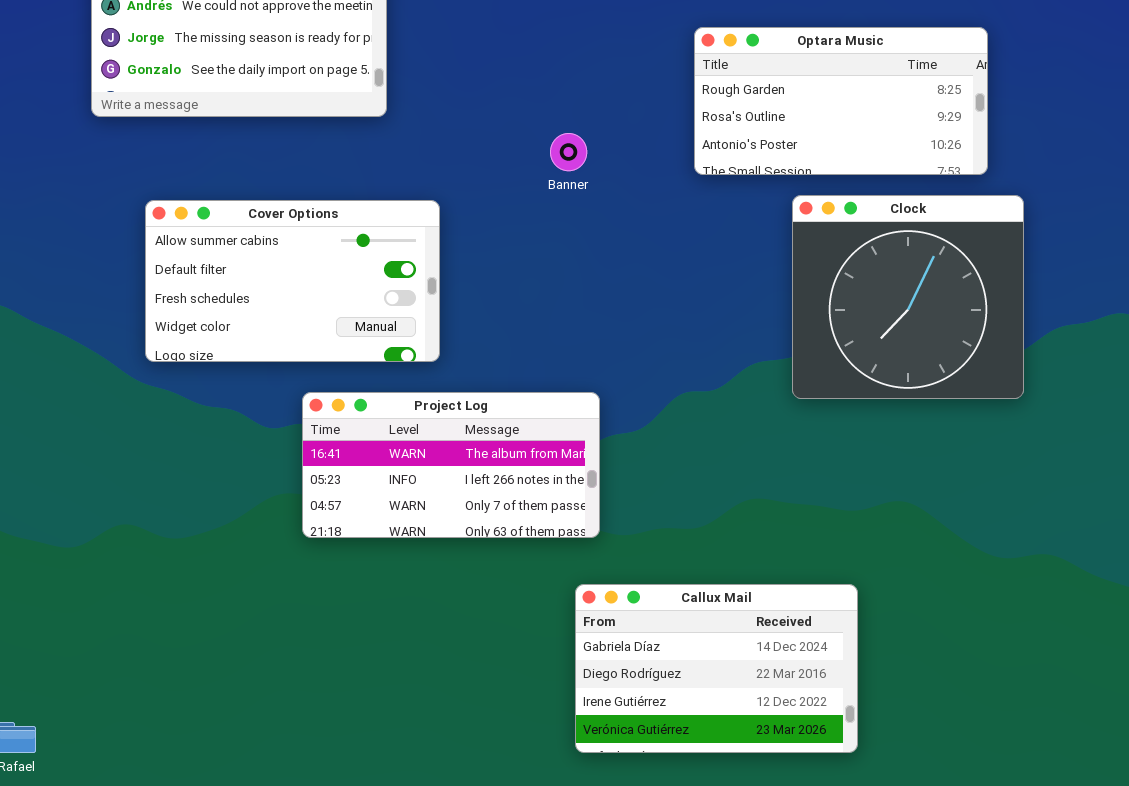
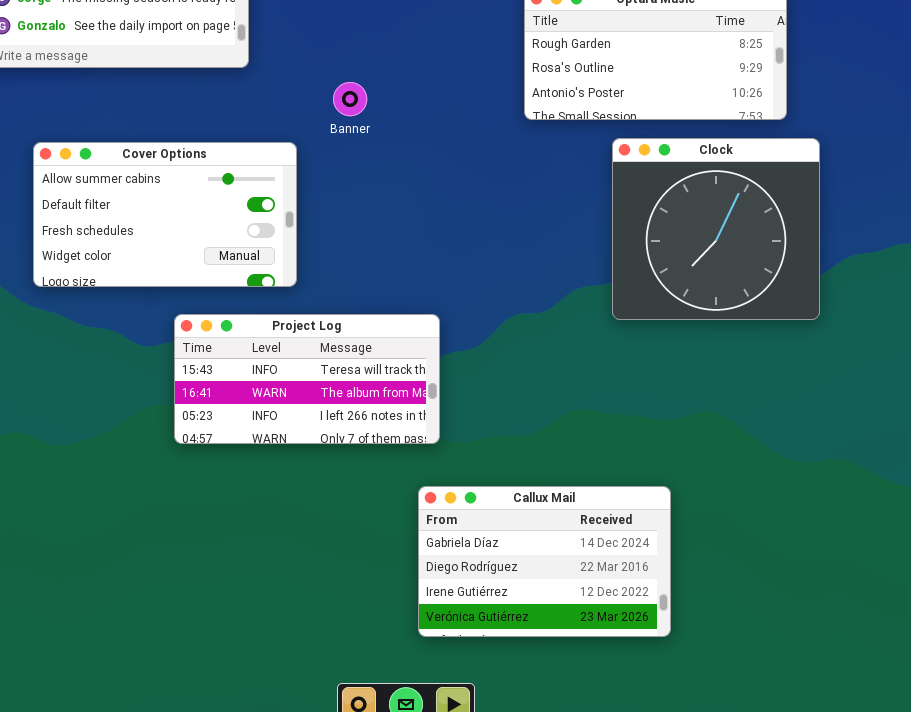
Banner: [550,133,587,171] -> [333,82,367,116], moved
Project Log: [302,392,600,538] -> [174,314,440,444], scrolled up 1 row

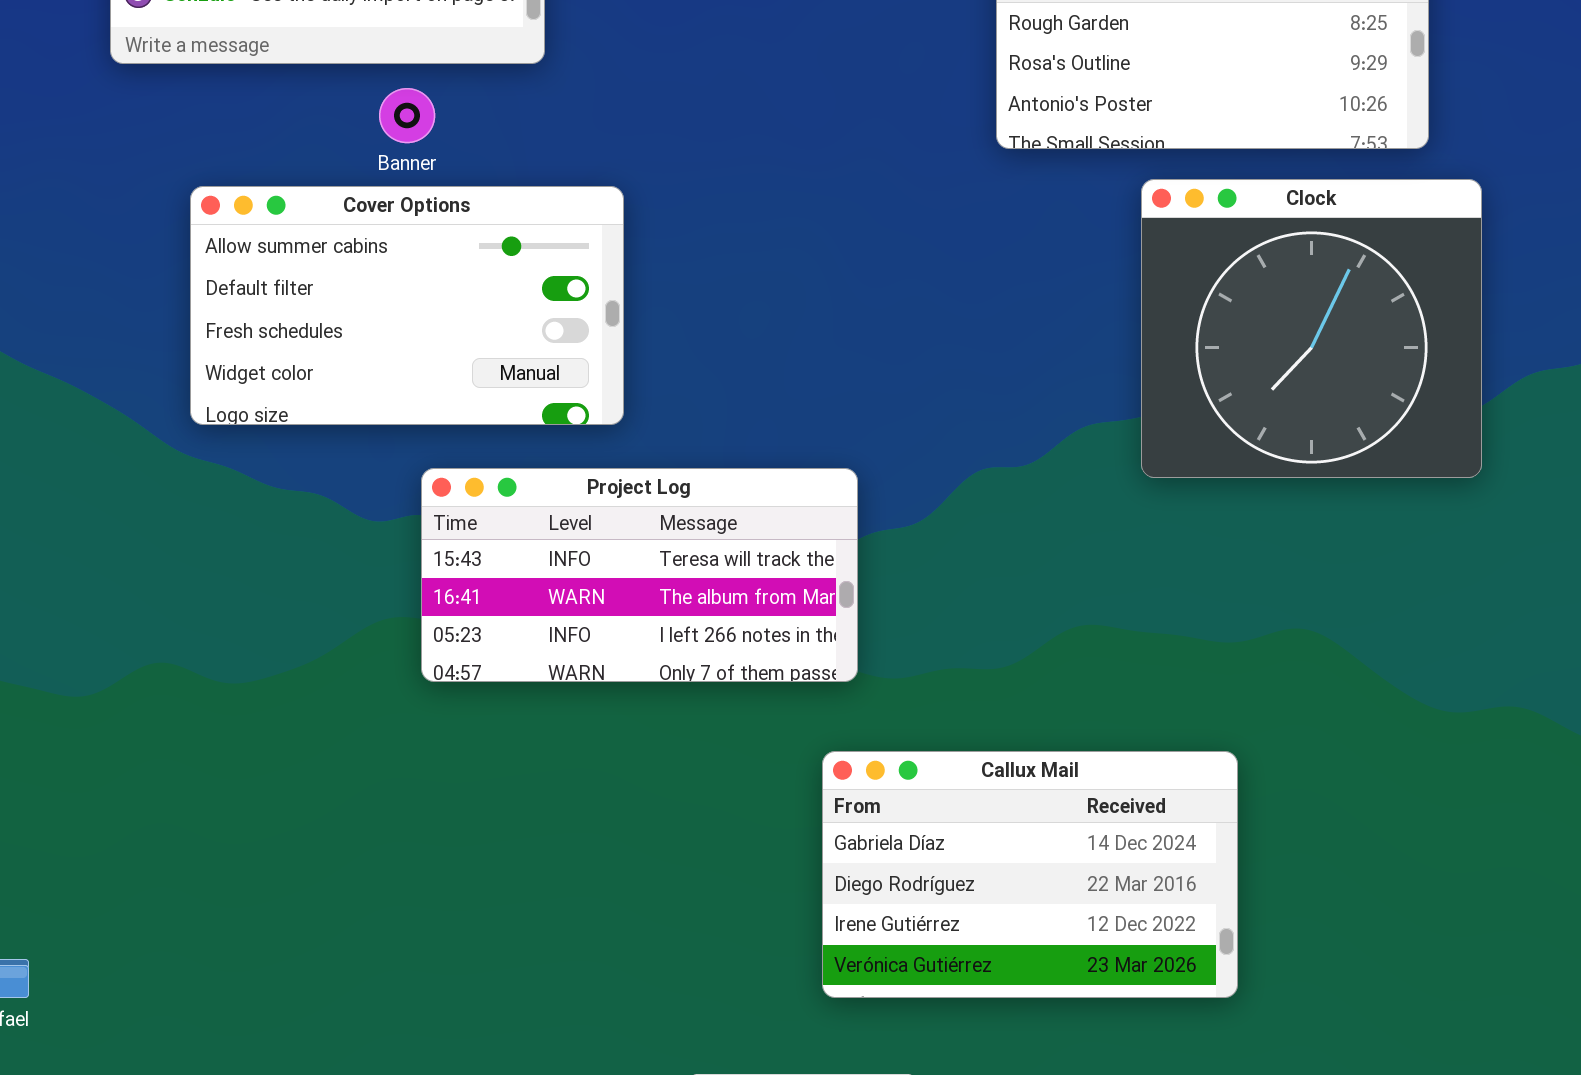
Banner: [333,82,367,116] -> [379,88,435,143], moved

